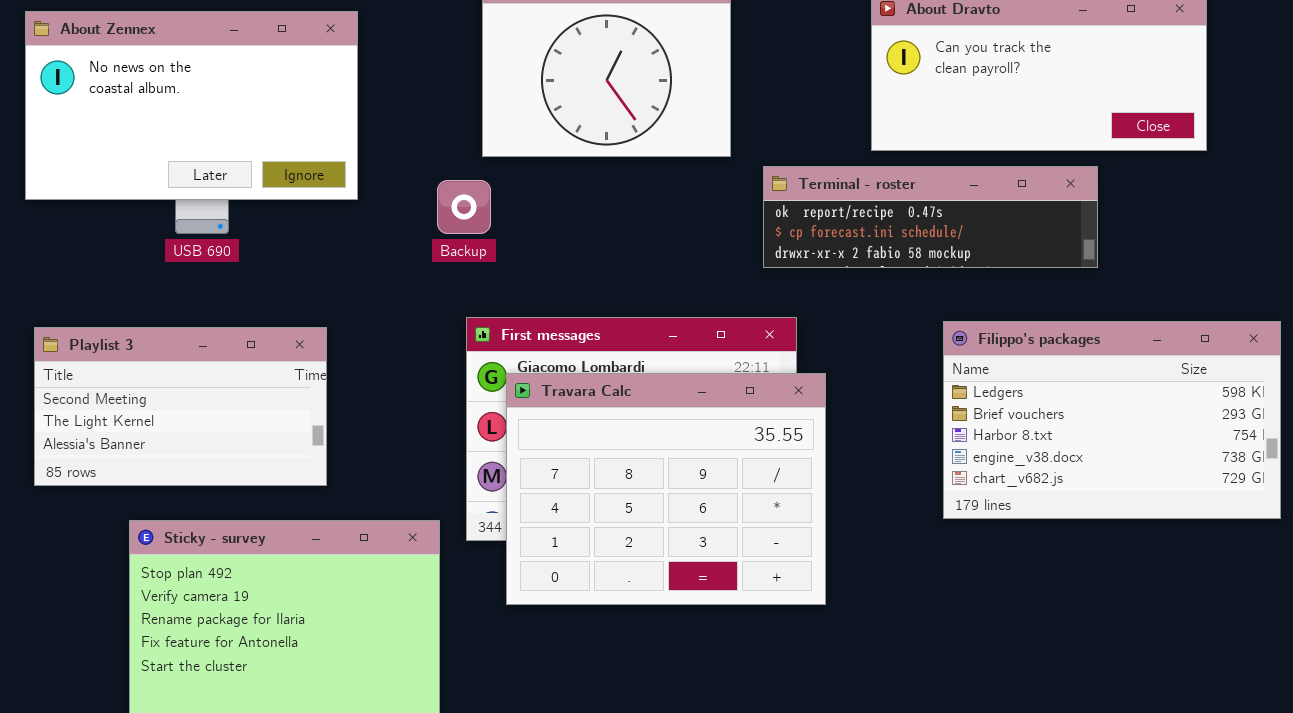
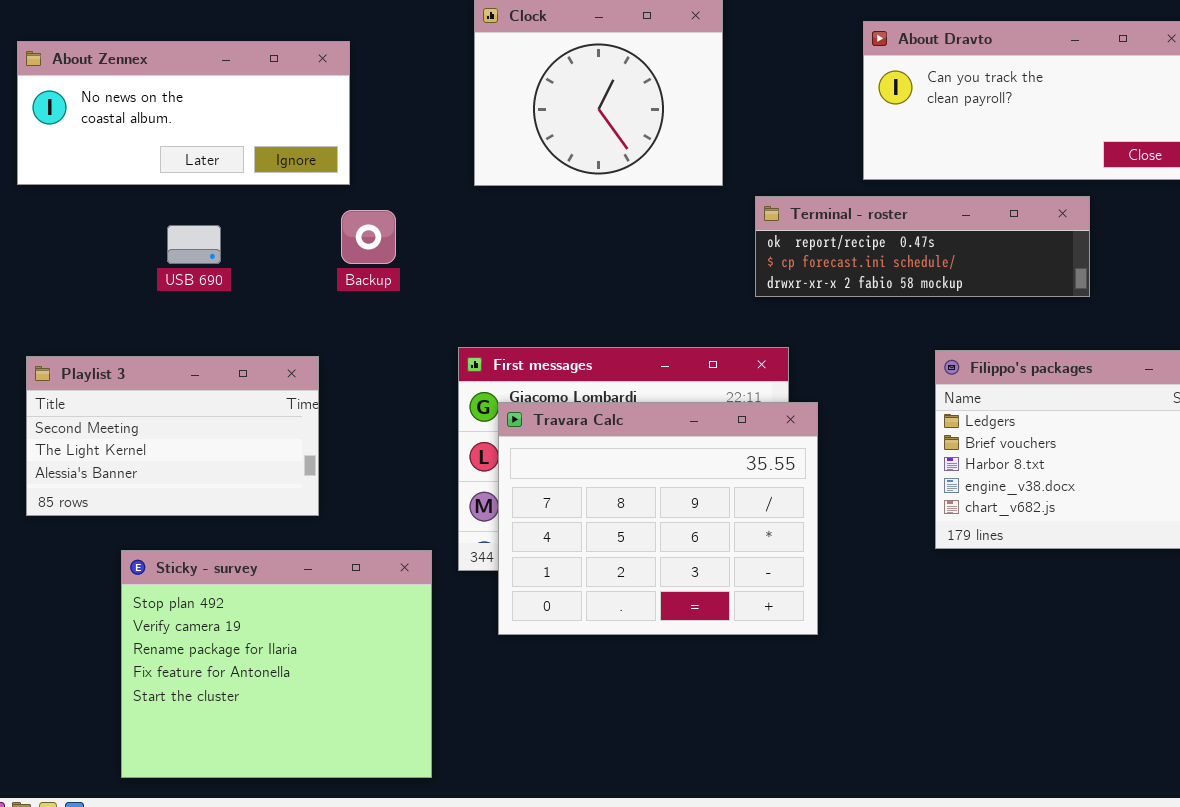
About Zennex: [25,11,358,200] -> [17,41,350,185], resized
Backup: [437,180,491,234] -> [341,210,396,264], moved

